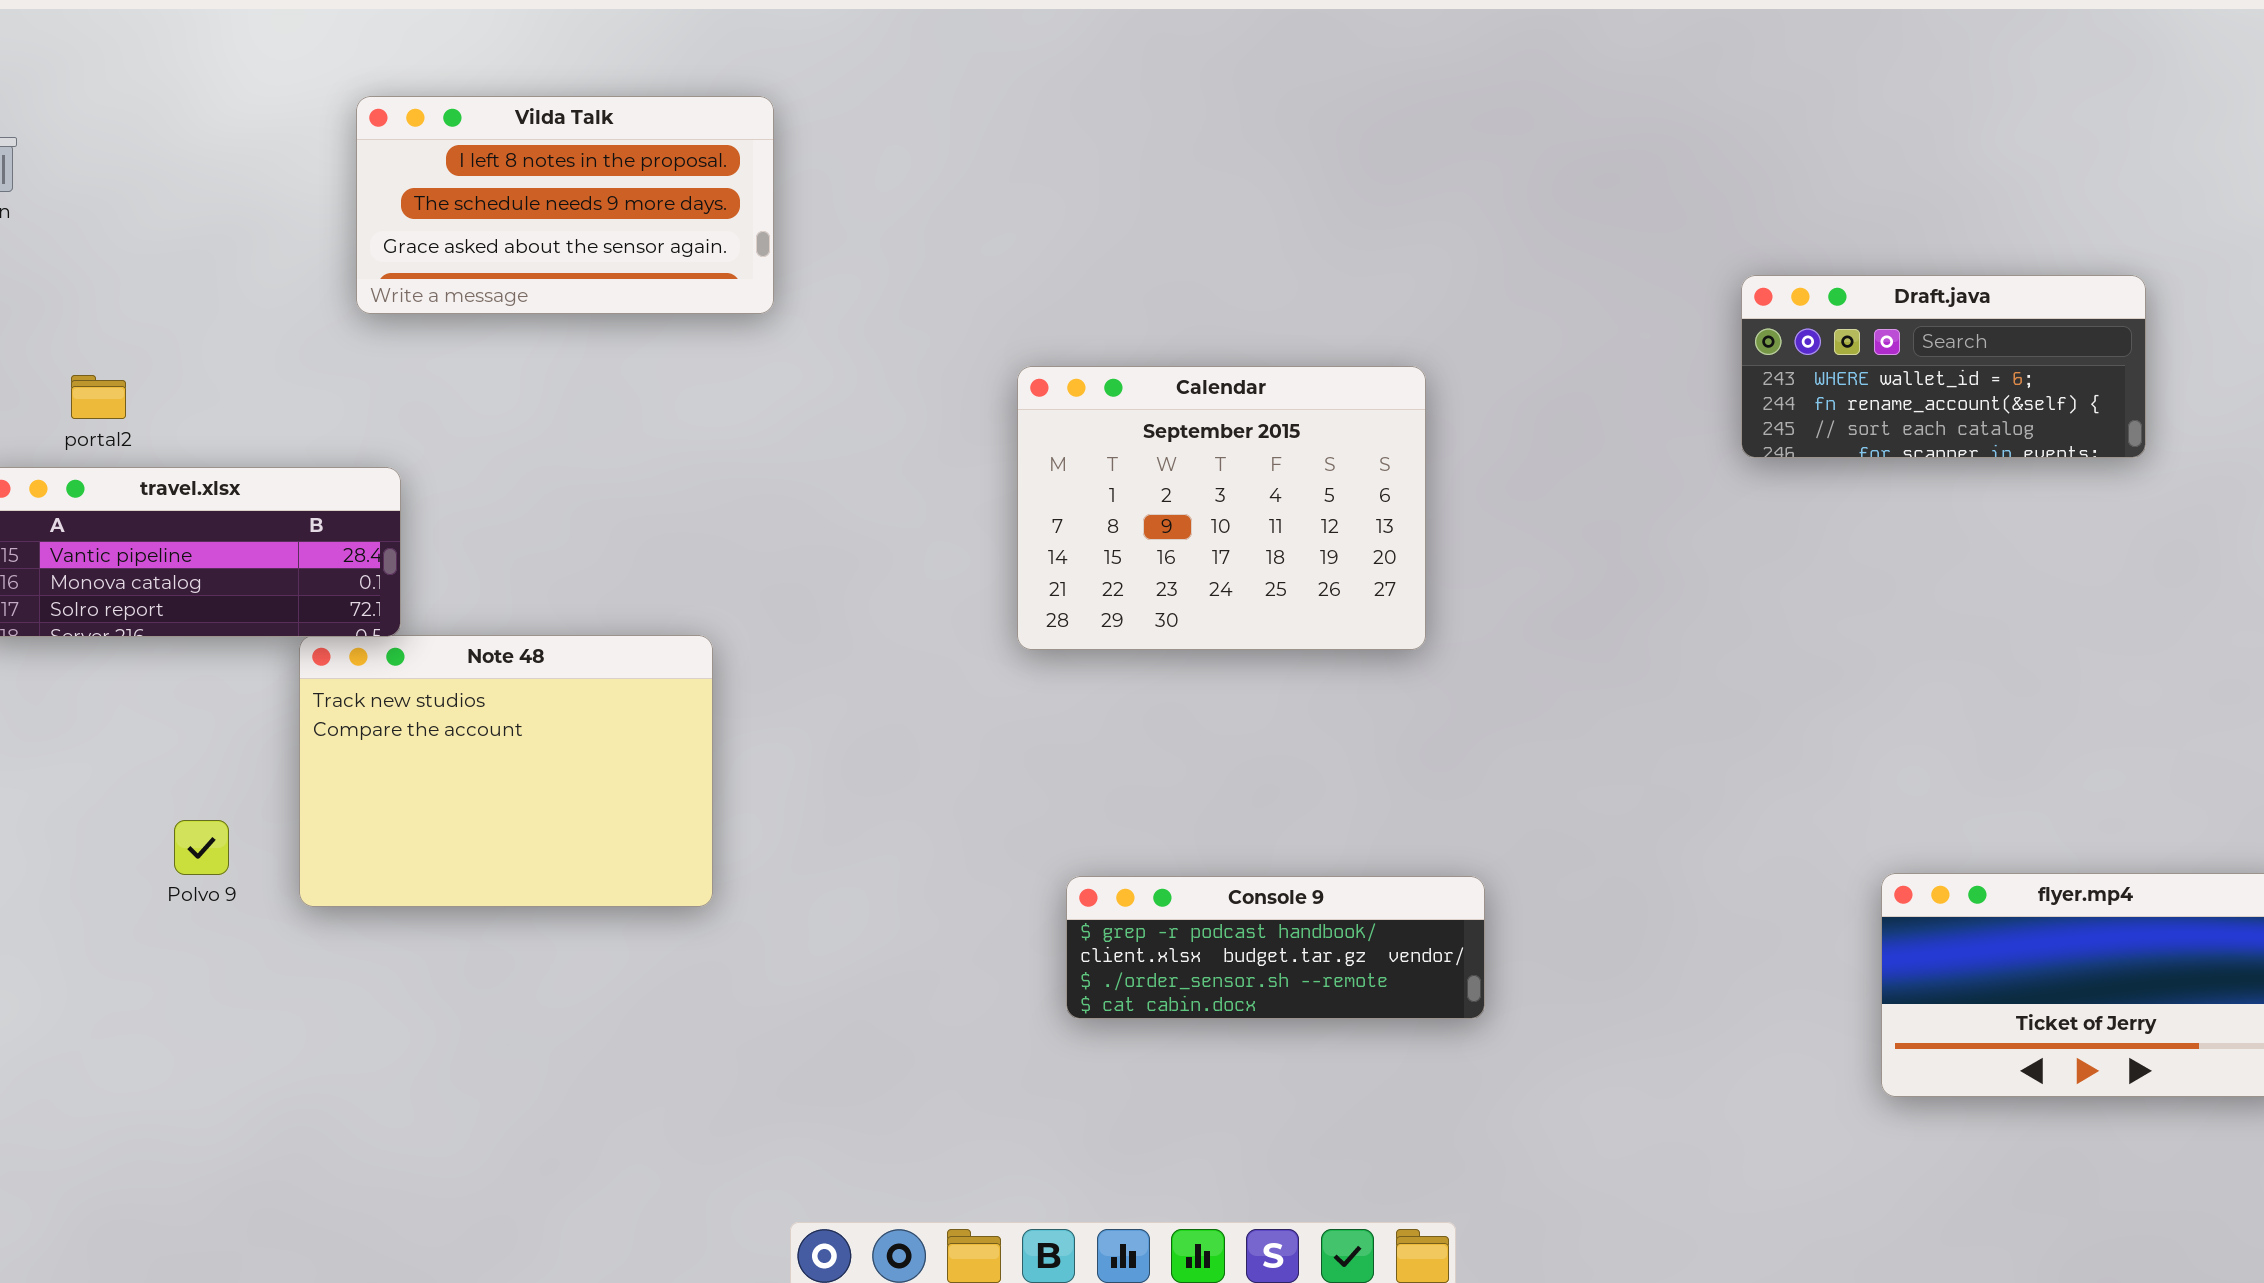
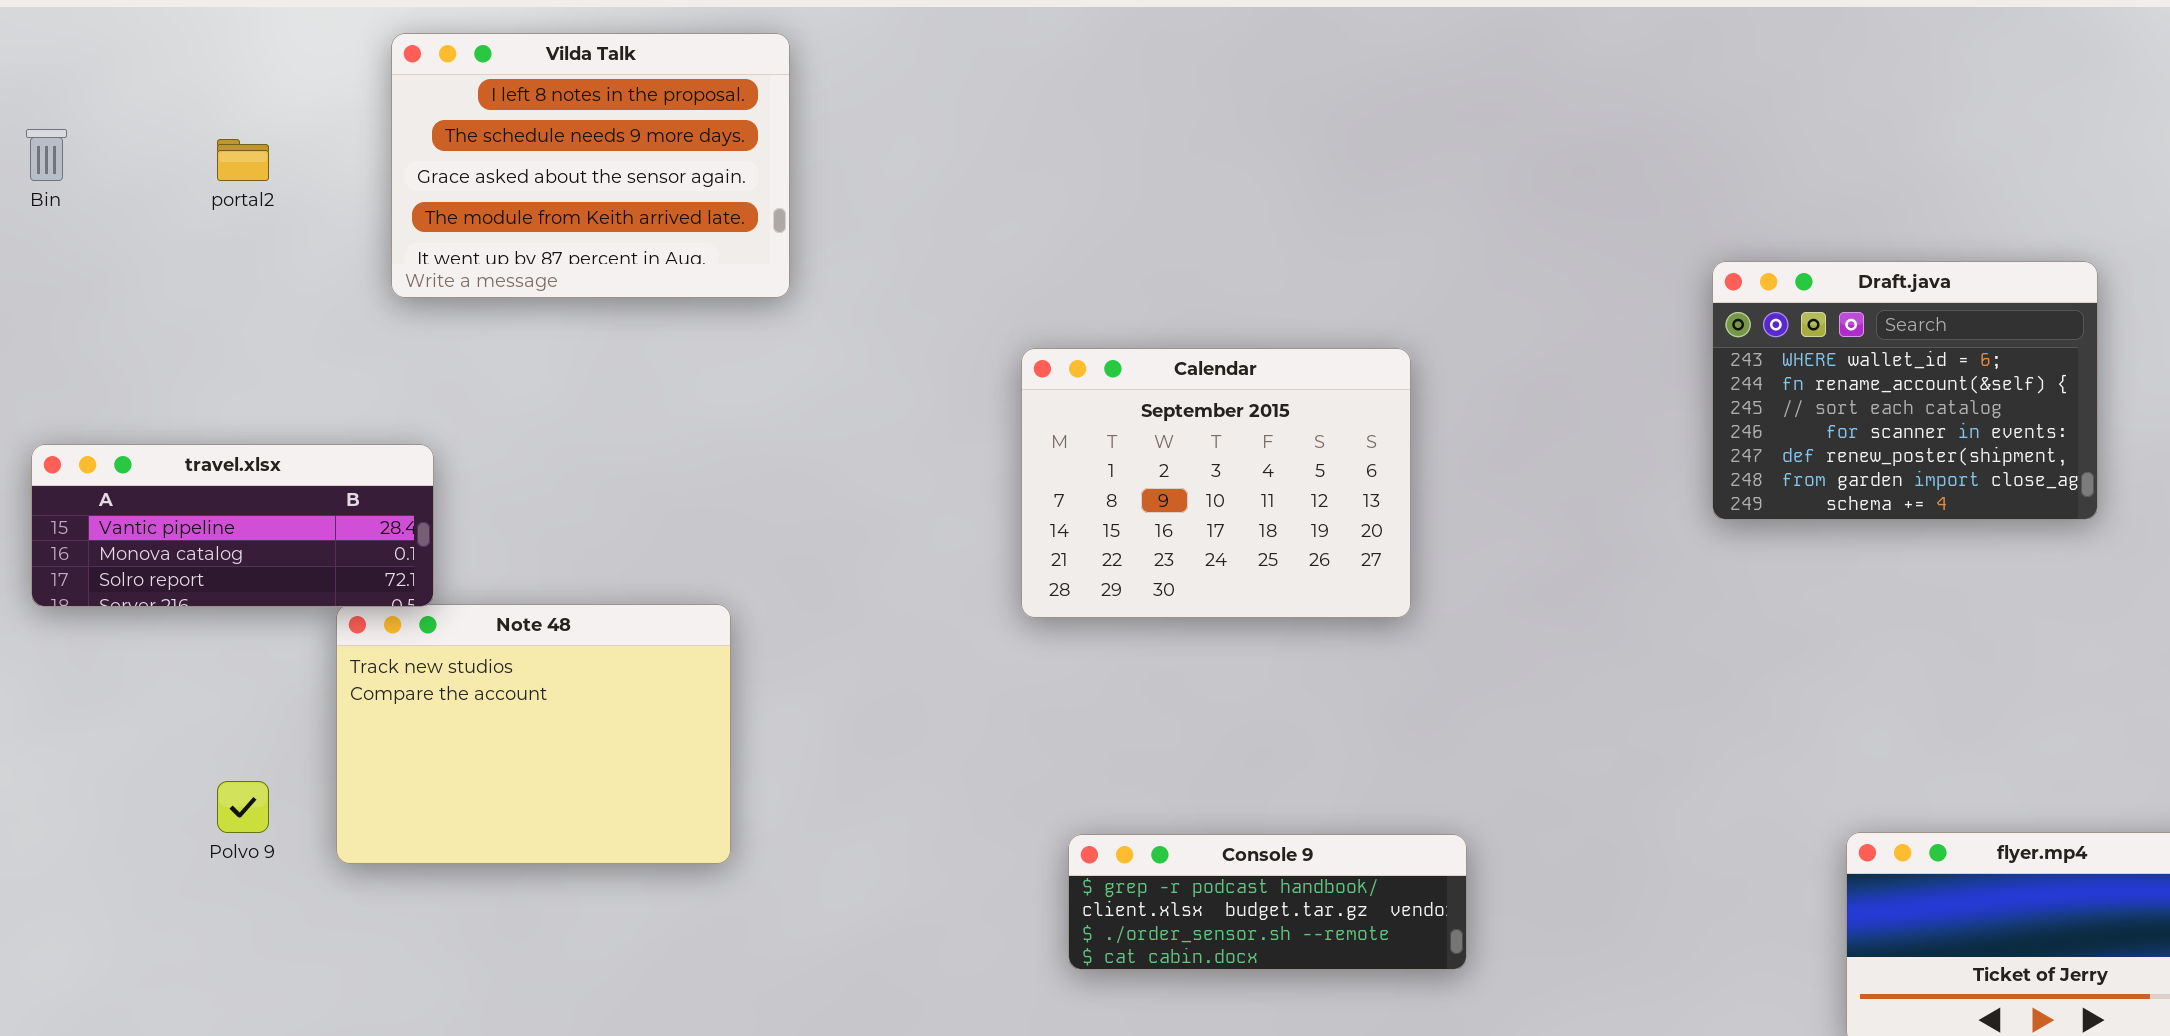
Vilda Talk: [356,96,774,314] -> [391,33,790,298], resized
Draft.java: [1741,275,2146,458] -> [1712,261,2098,520], resized
portal2: [71,375,126,419] -> [217,139,269,181], moved

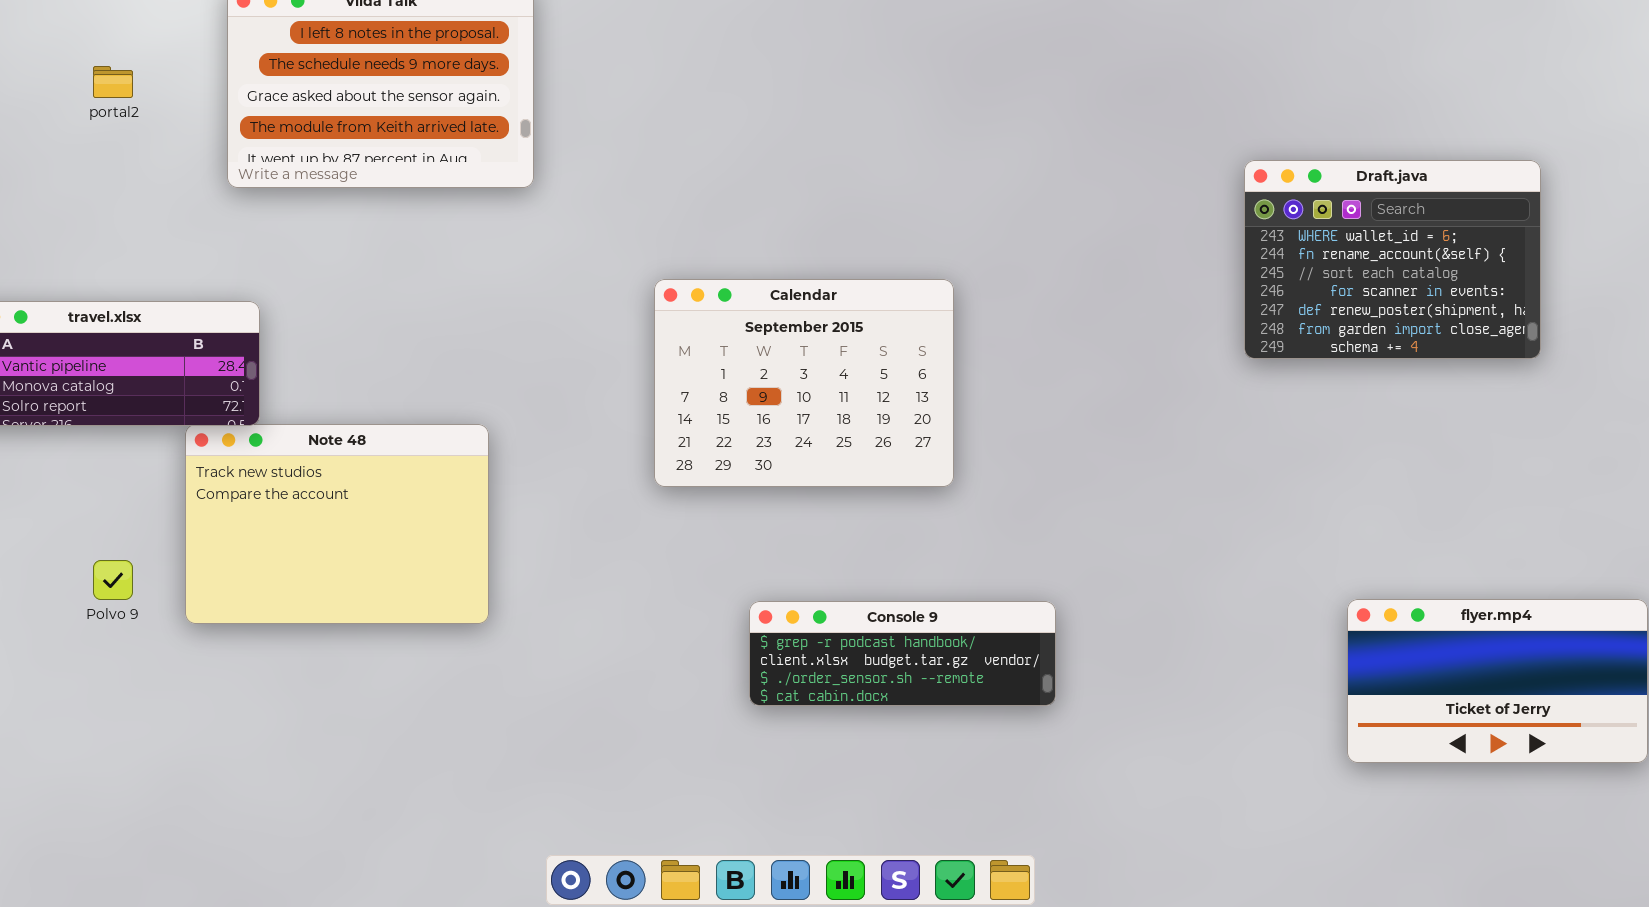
Calendar: [1021,348,1411,618] -> [654,279,954,487], moved

